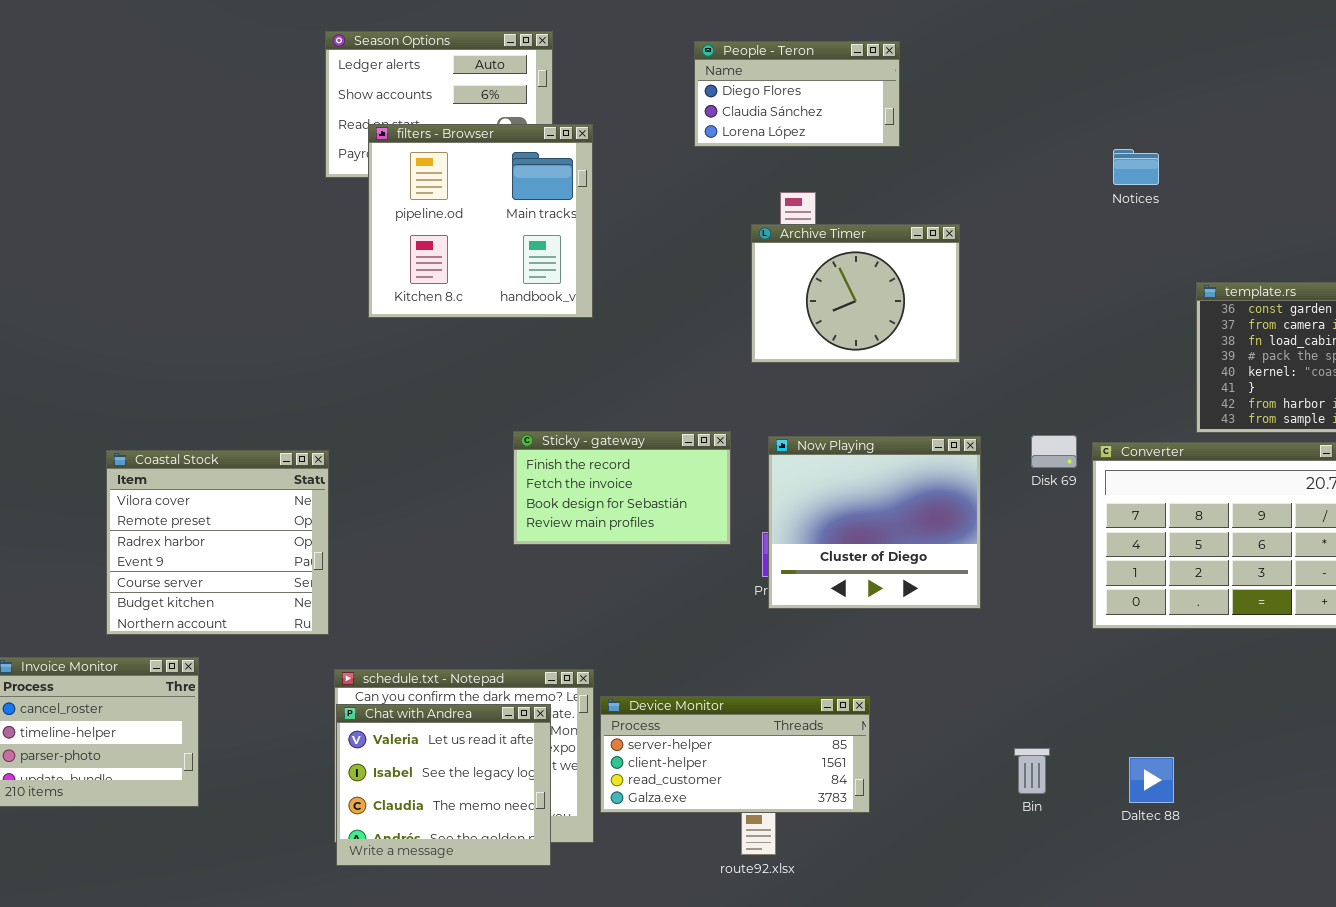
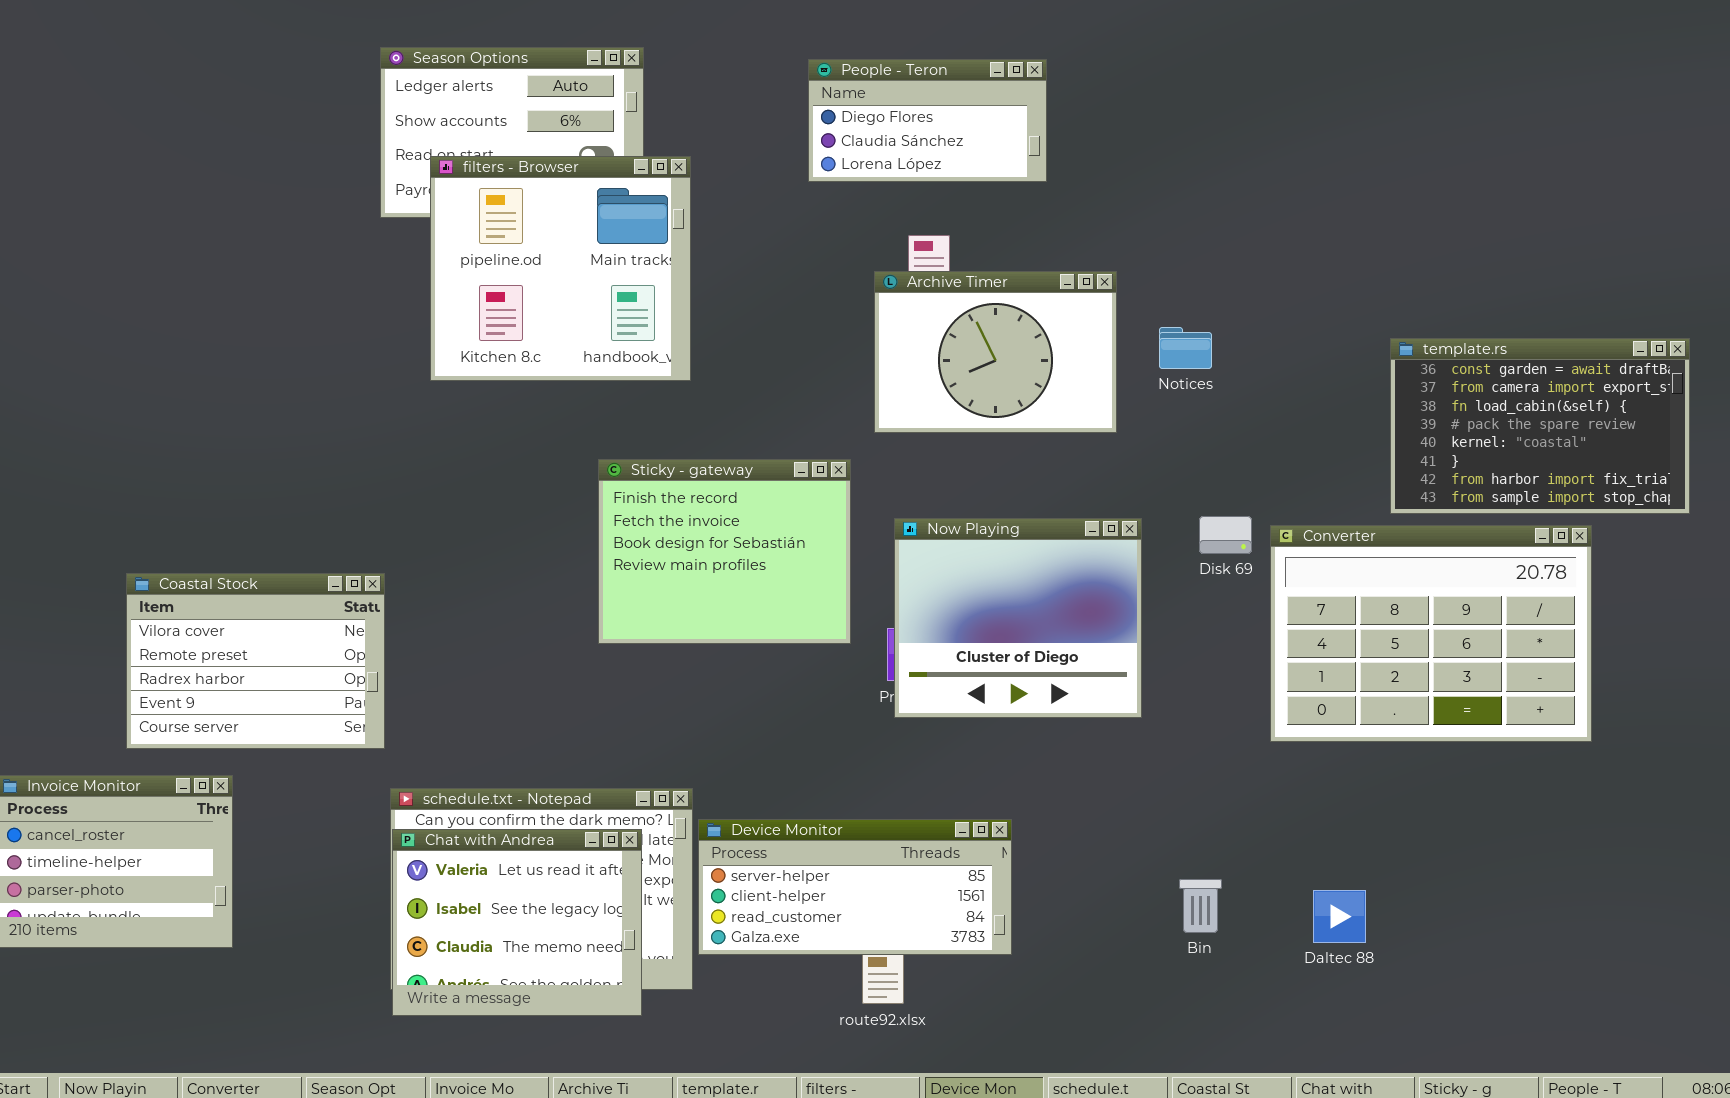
Notices: [1113,149,1159,185] -> [1159,327,1212,369], moved
Sticky - gateway: [513,431,731,545] -> [598,459,851,644], resized
Coastal Stock: [106,450,329,635] -> [126,573,385,749], resized

